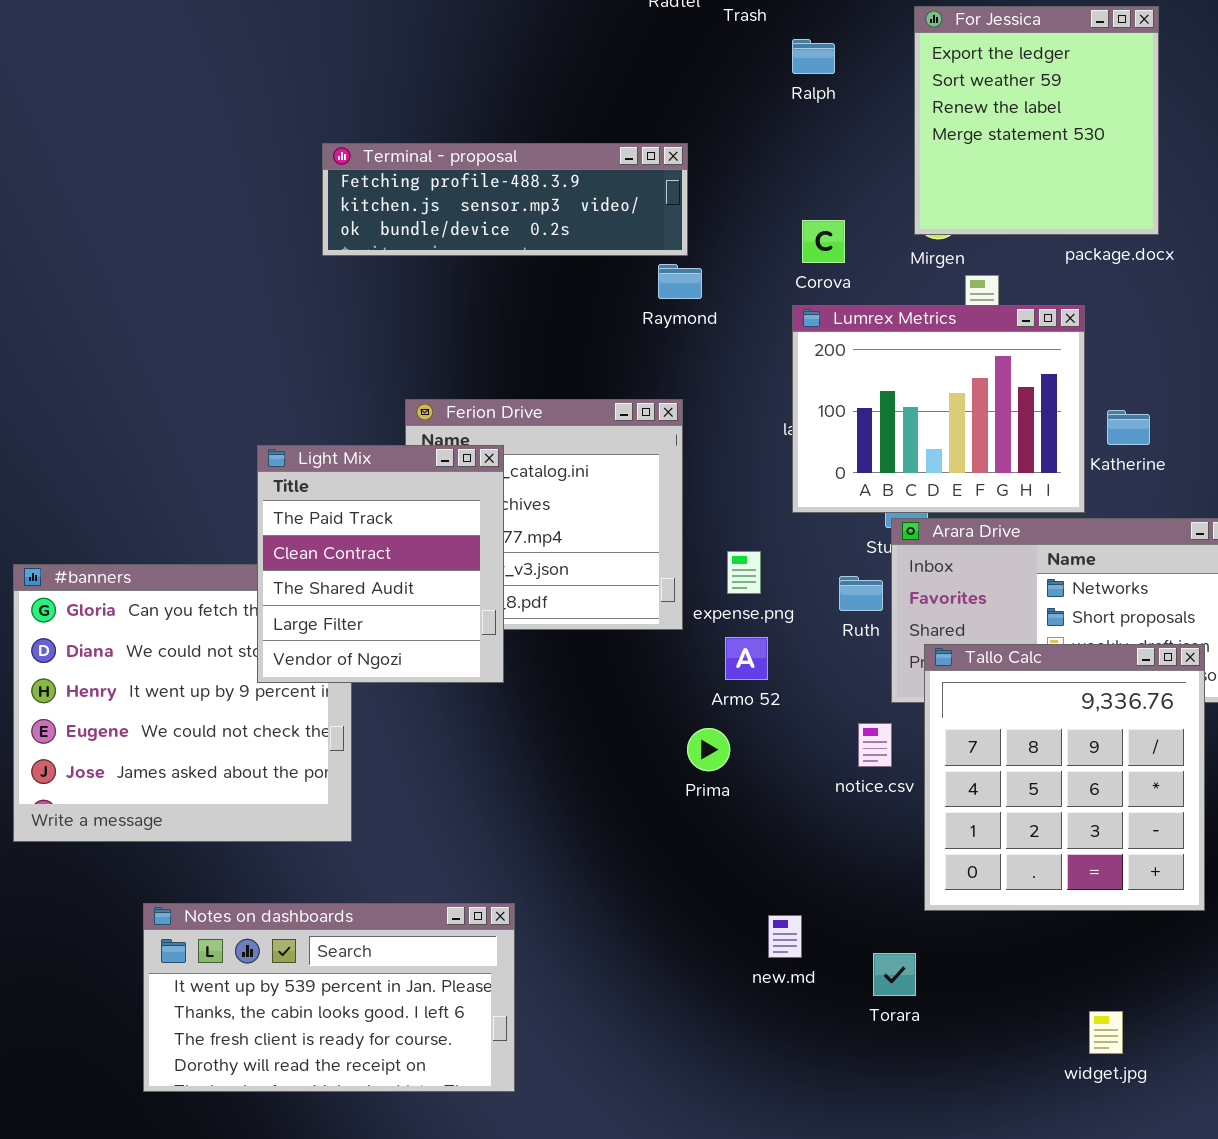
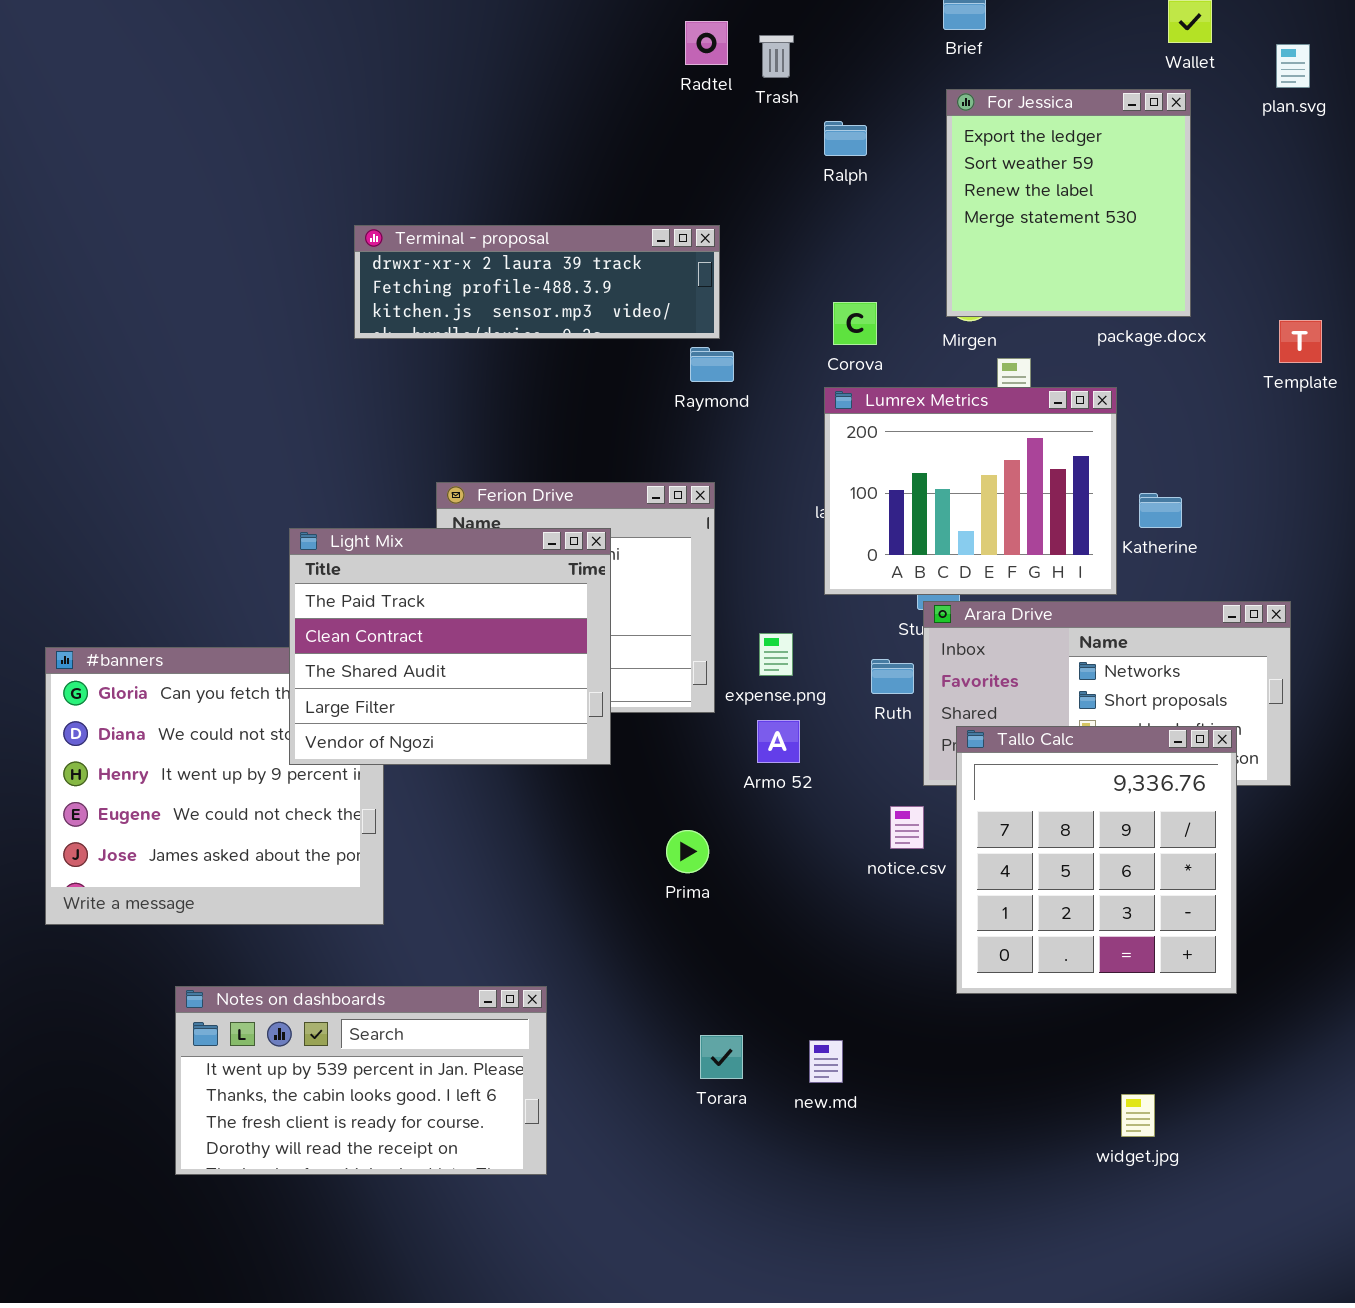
Terminal - proposal: [322,143,688,256] -> [354,225,720,339], scrolled up 1 row
Light Mix: [257,445,504,683] -> [289,528,611,765], resized
Prima: [687,728,730,771] -> [666,830,709,873], moved
new.md: [768,915,802,958] -> [809,1040,843,1083], moved
Torara: [873,953,916,996] -> [700,1035,743,1079], moved

